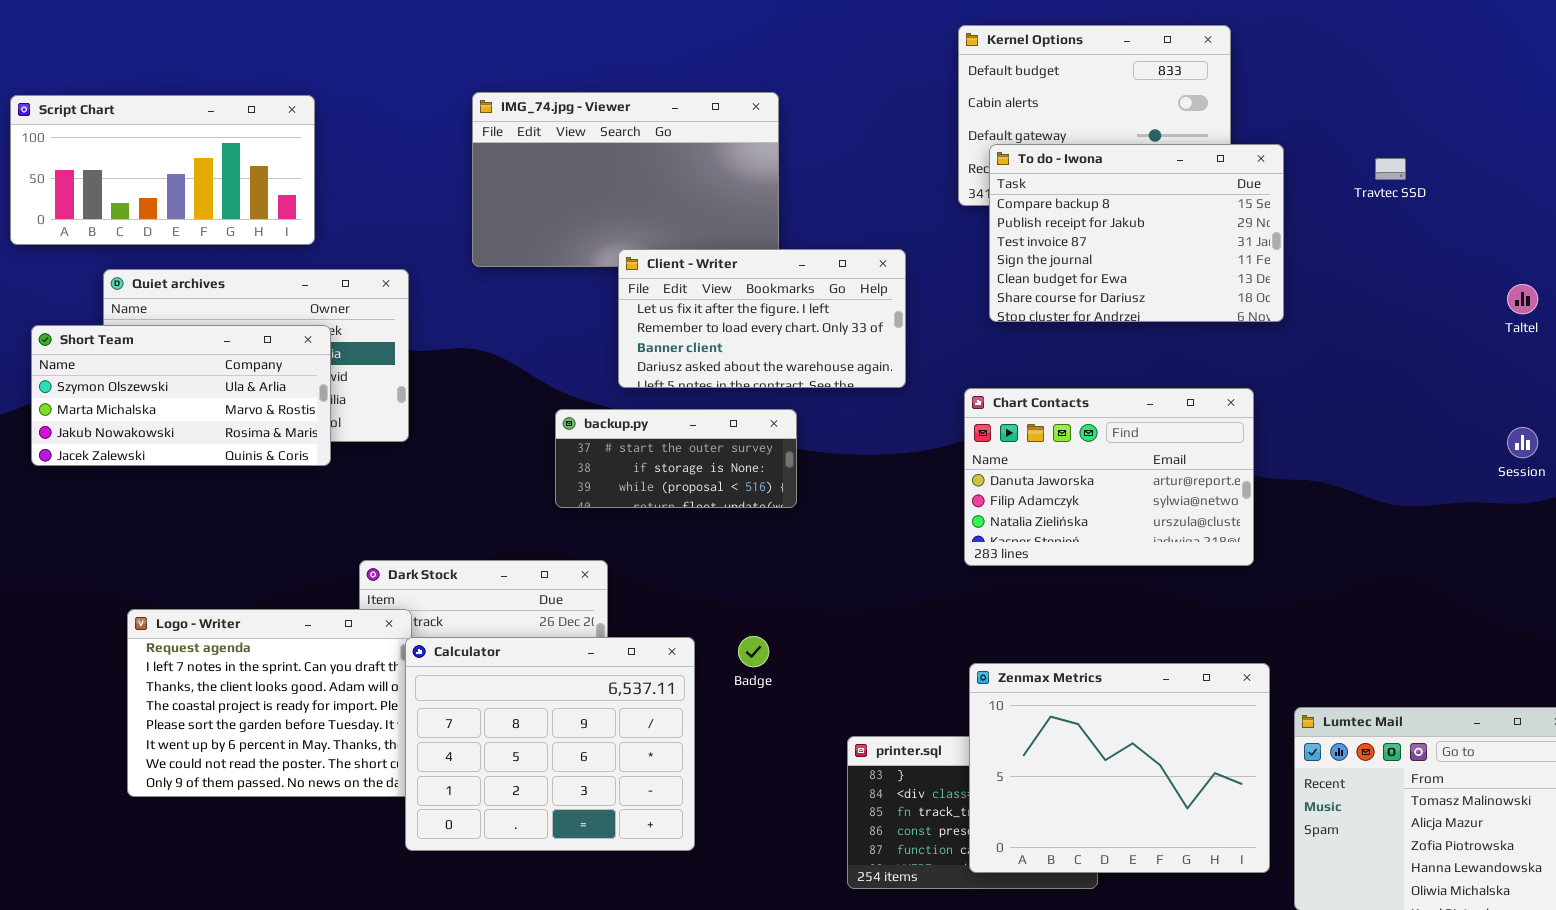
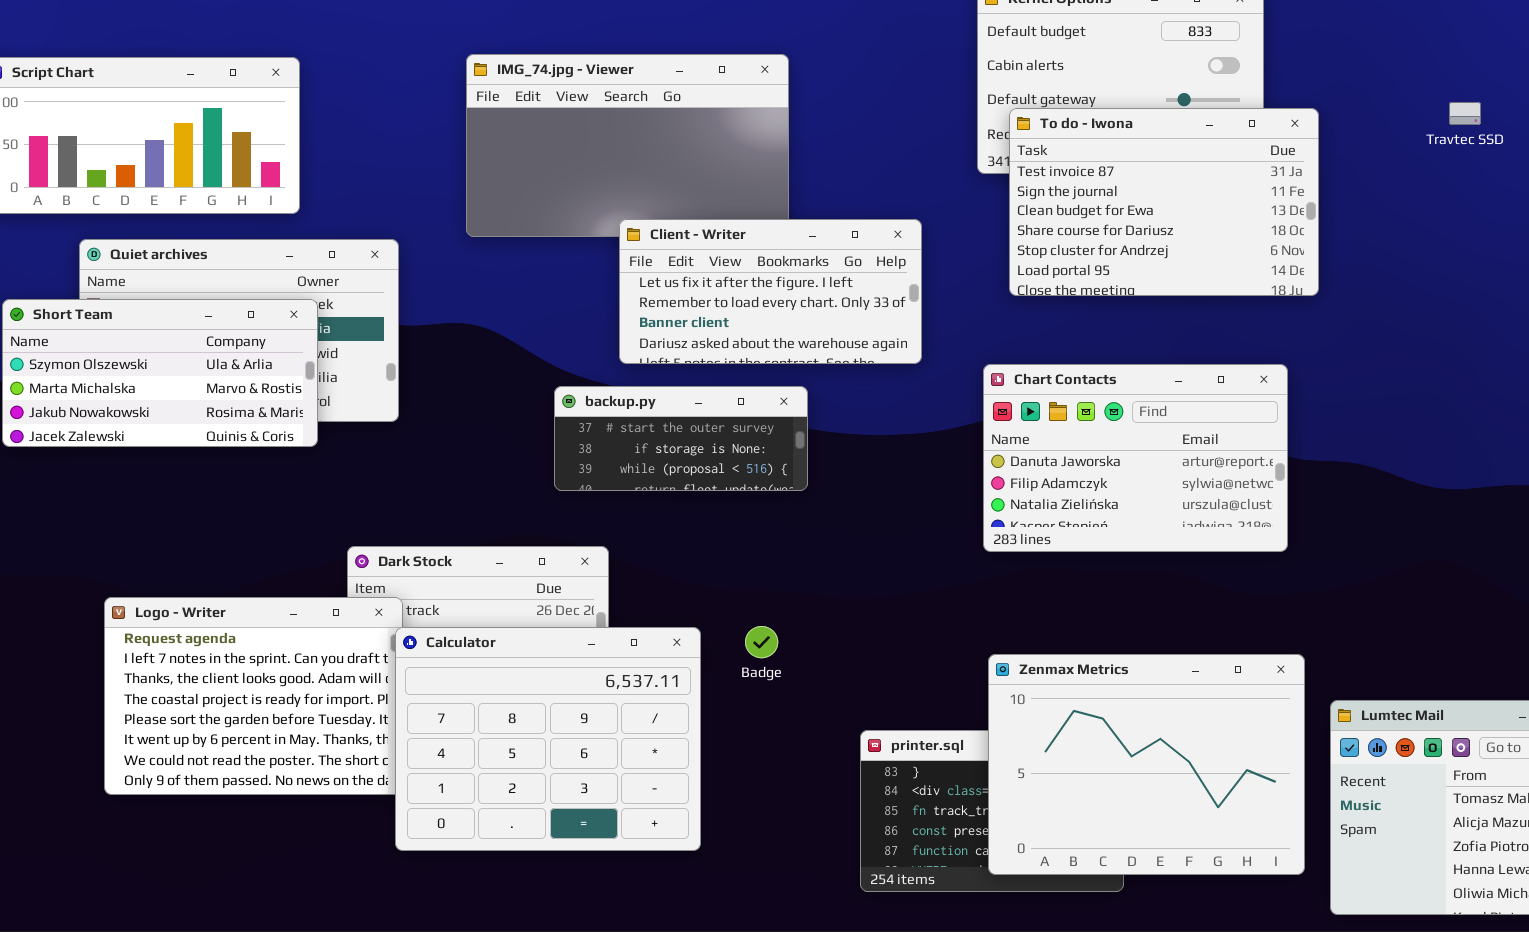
To do - Iwona: [989,144,1284,322] -> [1009,108,1319,296], scrolled down 2 rows
Travtec SSD: [1375,158,1406,180] -> [1449,102,1481,125], moved

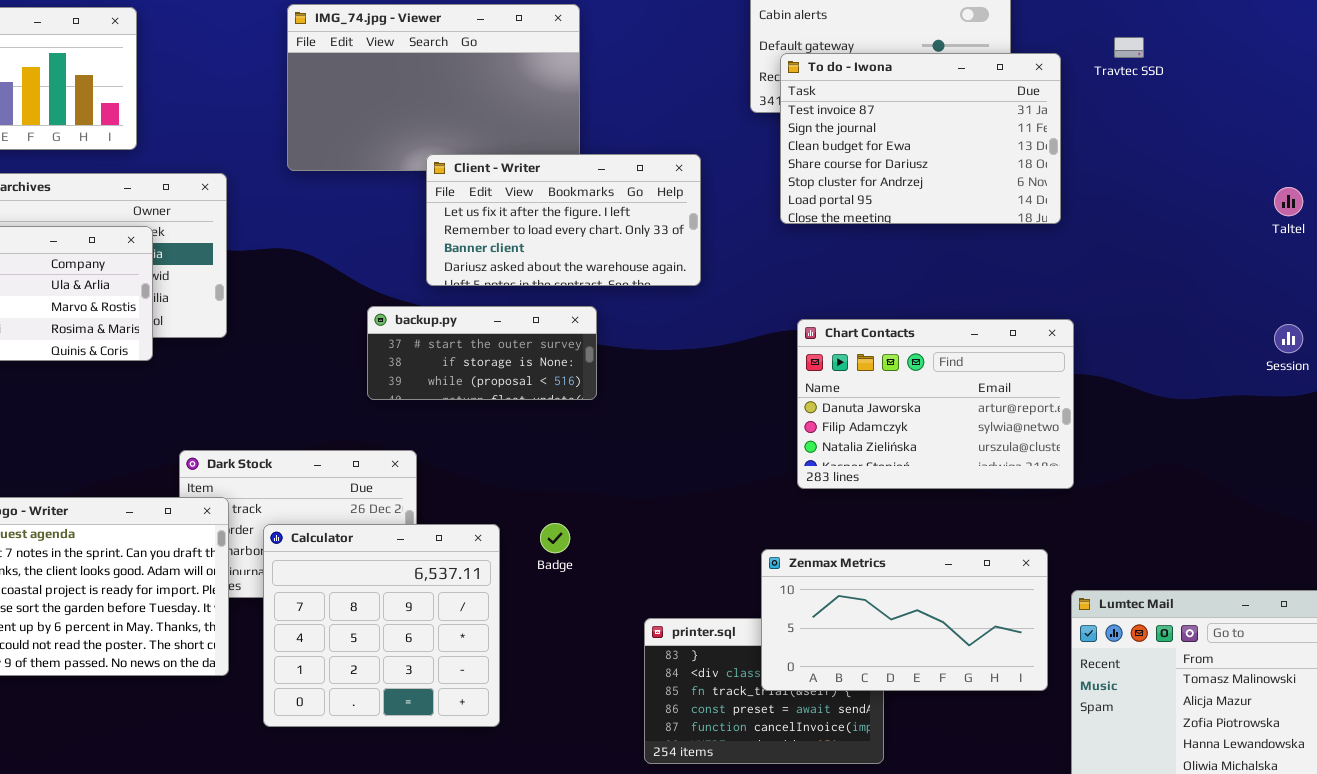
Travtec SSD: [1449,102,1481,125] -> [1114,37,1144,58], moved
Chart Contacts: [983,364,1288,552] -> [797,319,1074,489], moved
Calculator: [395,627,701,851] -> [263,524,500,727], resized
Zenmax Metrics: [988,654,1305,875] -> [761,549,1048,691], resized

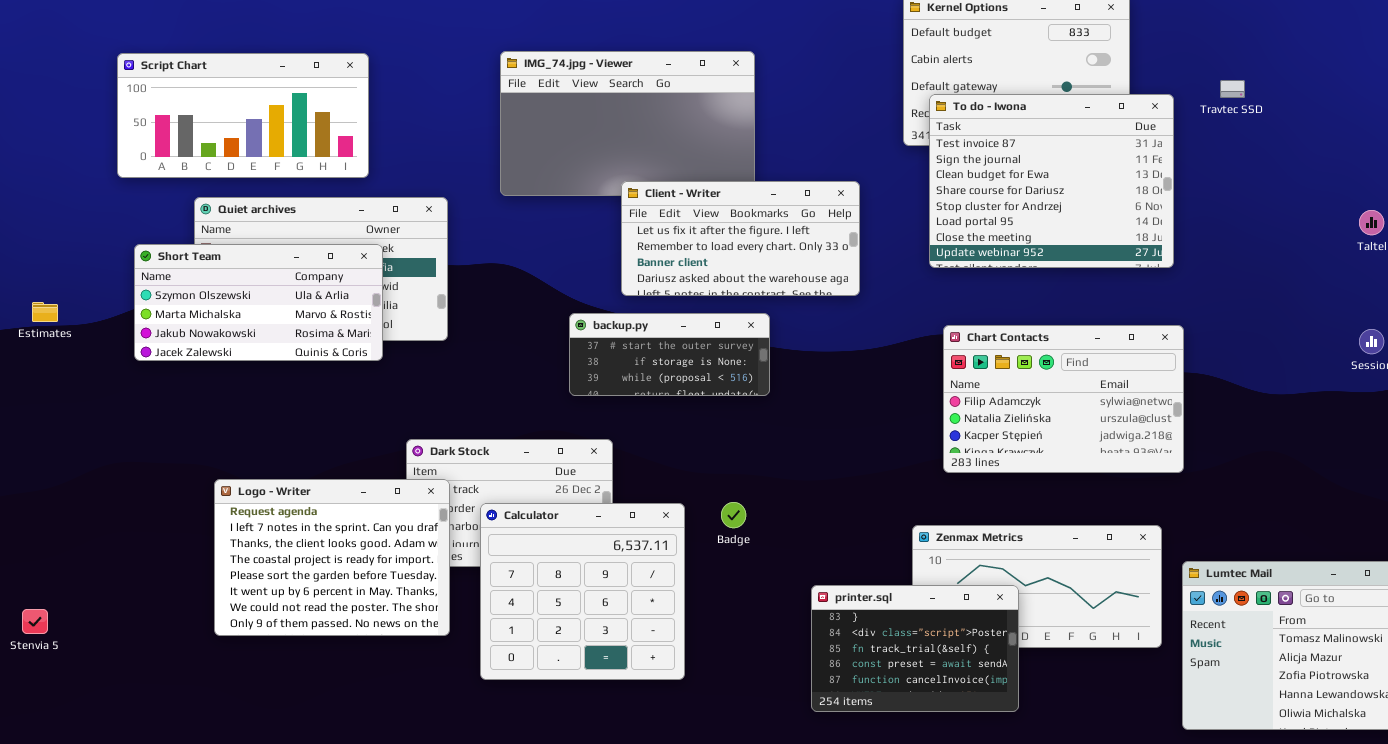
To do - Iwona: [780,53,1061,224] -> [929,94,1174,268], resized
Chart Contacts: [797,319,1074,489] -> [943,325,1184,473], scrolled down 1 row
printer.sql: [644,618,884,764] -> [811,585,1019,712], raised

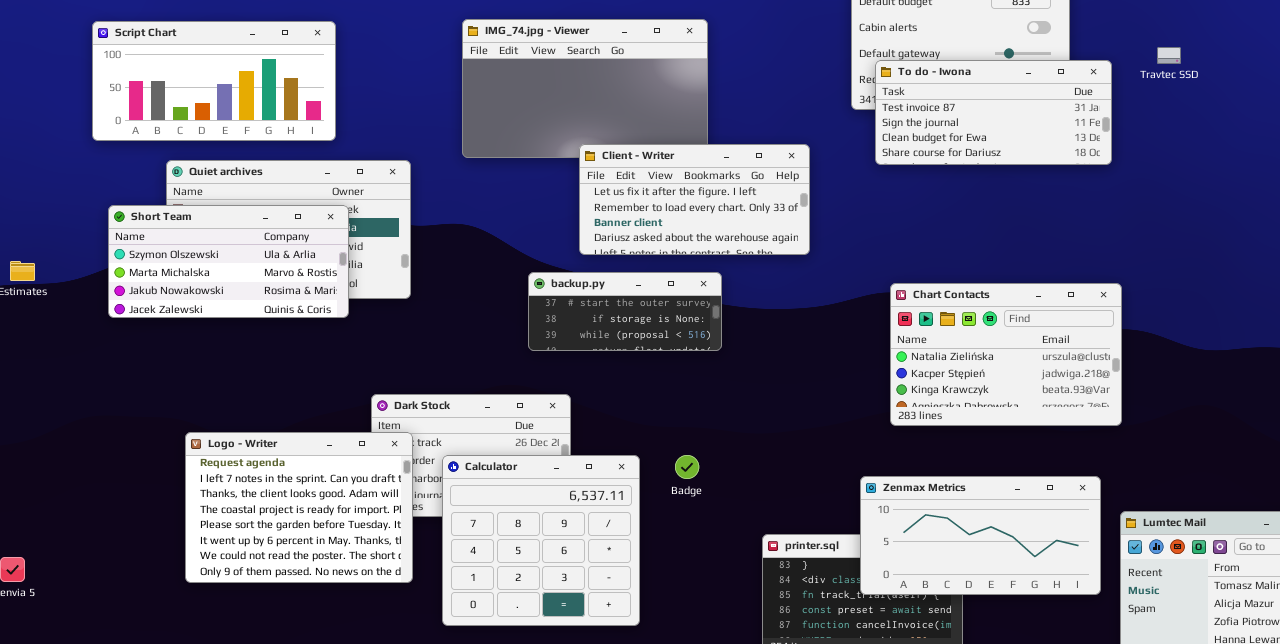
To do - Iwona: [929,94,1174,268] -> [875,60,1112,165], resized
Chart Contacts: [943,325,1184,473] -> [890,283,1122,426], scrolled down 1 row
Zenmax Metrics: [912,525,1162,648] -> [860,476,1101,595], raised

